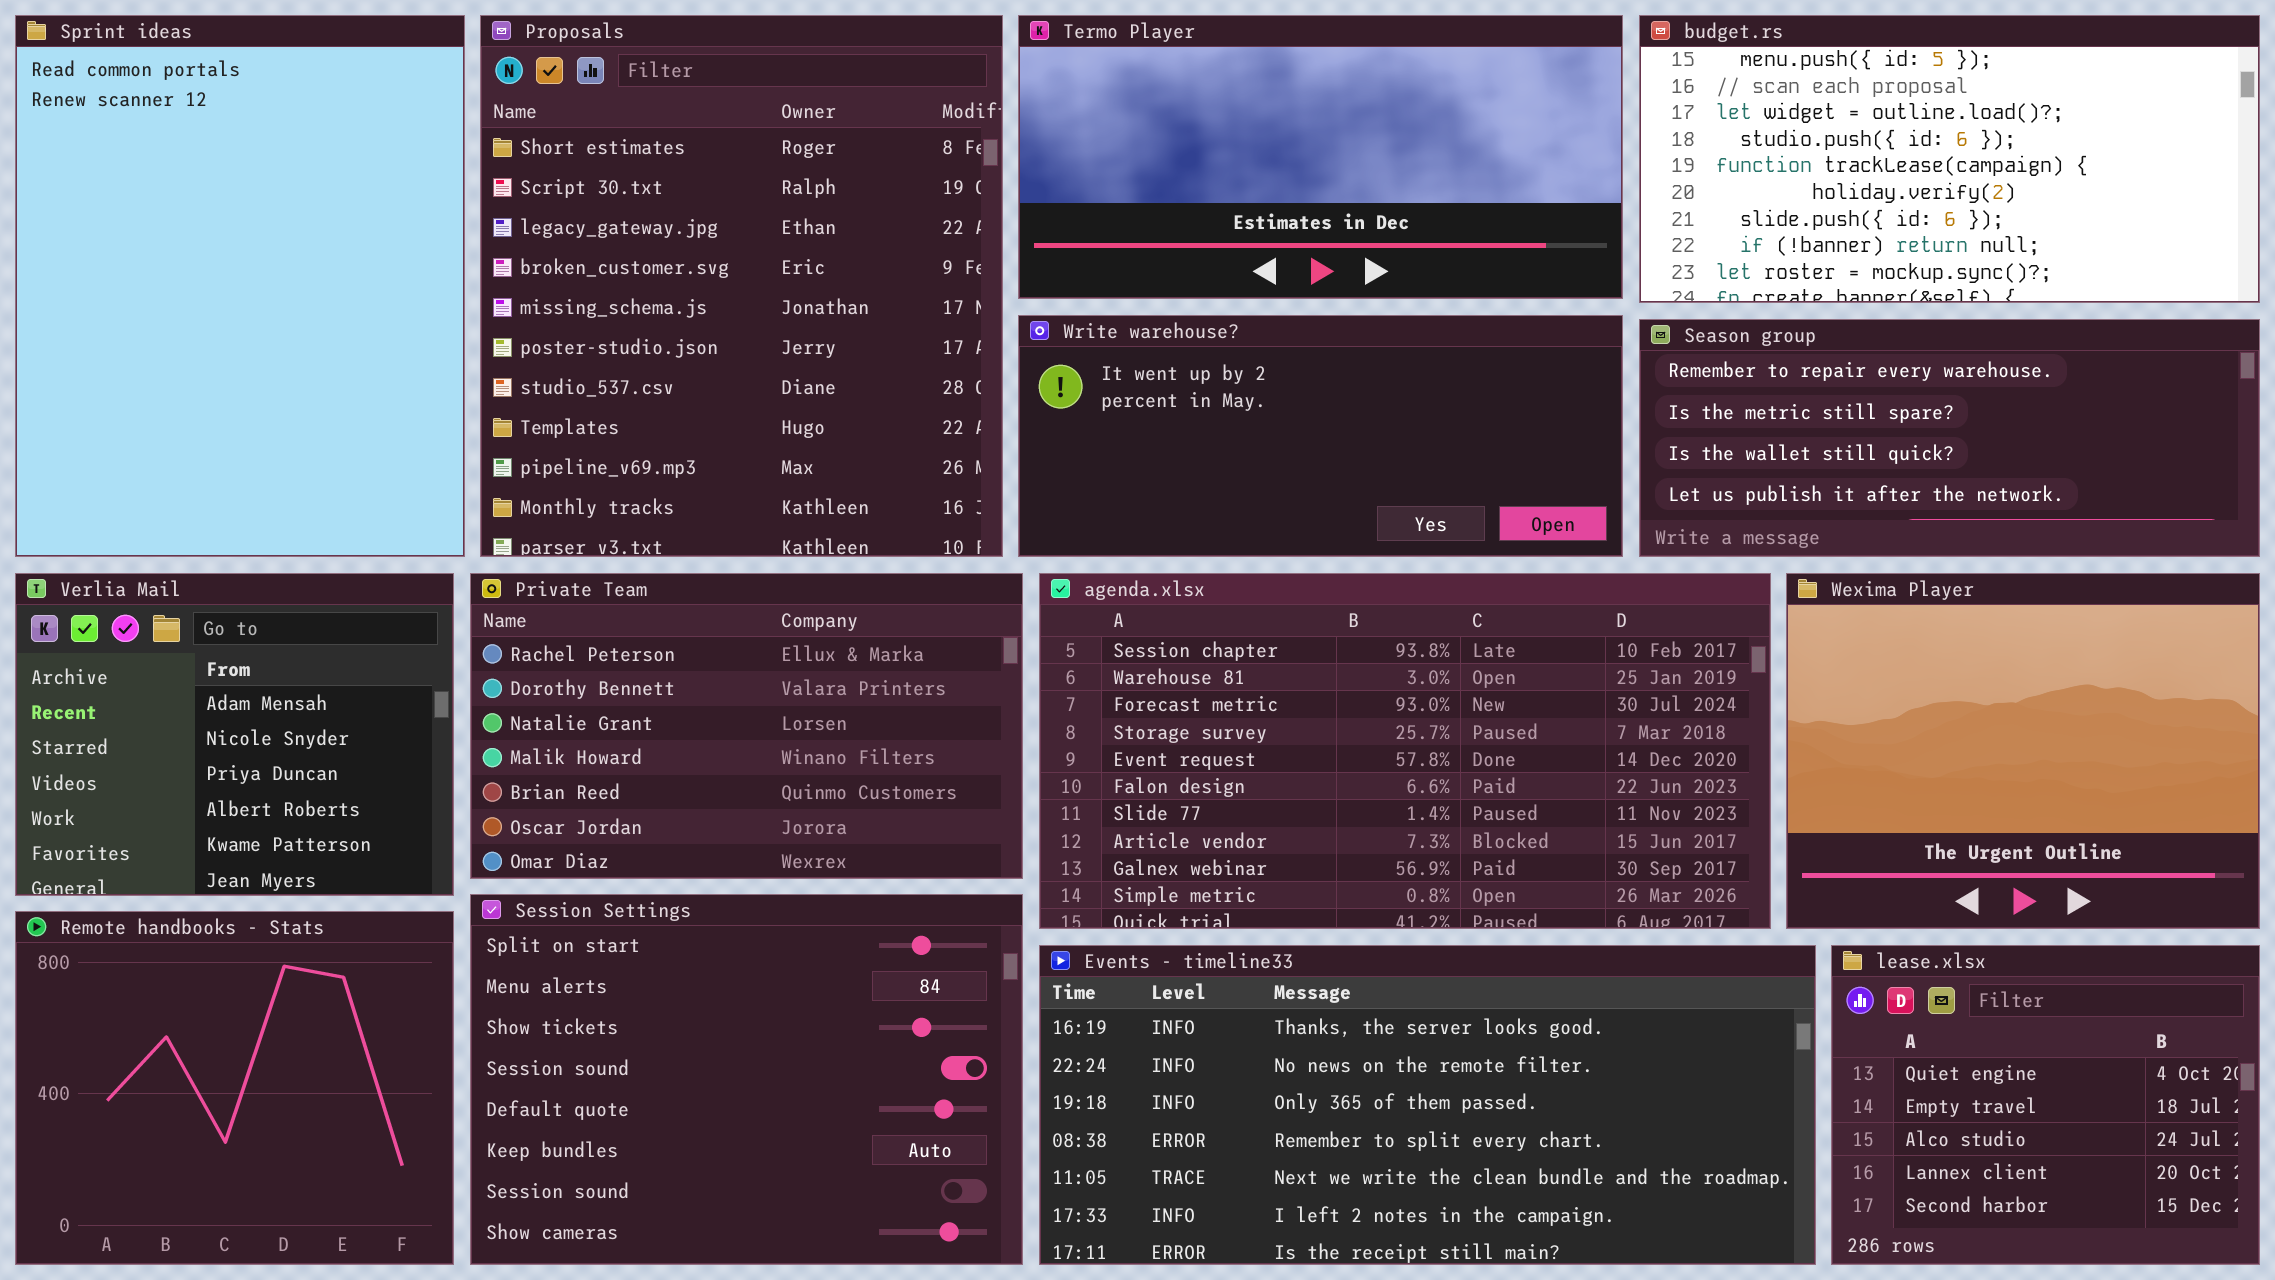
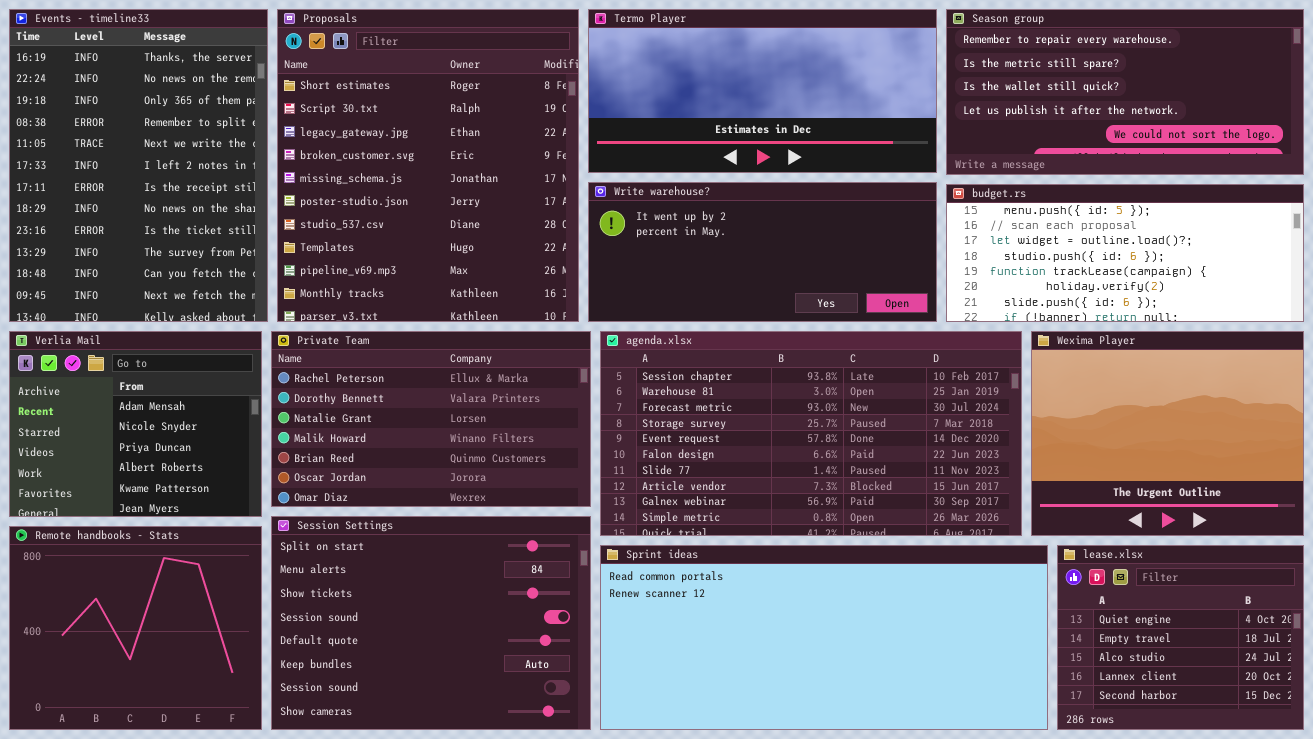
Sprint ideas: [15,15,465,557] -> [600,545,1048,730], moved, resized
budget.rs: [1639,15,2260,303] -> [946,184,1304,322], moved, resized
Season group: [1639,319,2260,557] -> [946,9,1304,175], moved, resized
Events - timeline33: [1039,945,1816,1265] -> [9,9,268,322], moved, resized

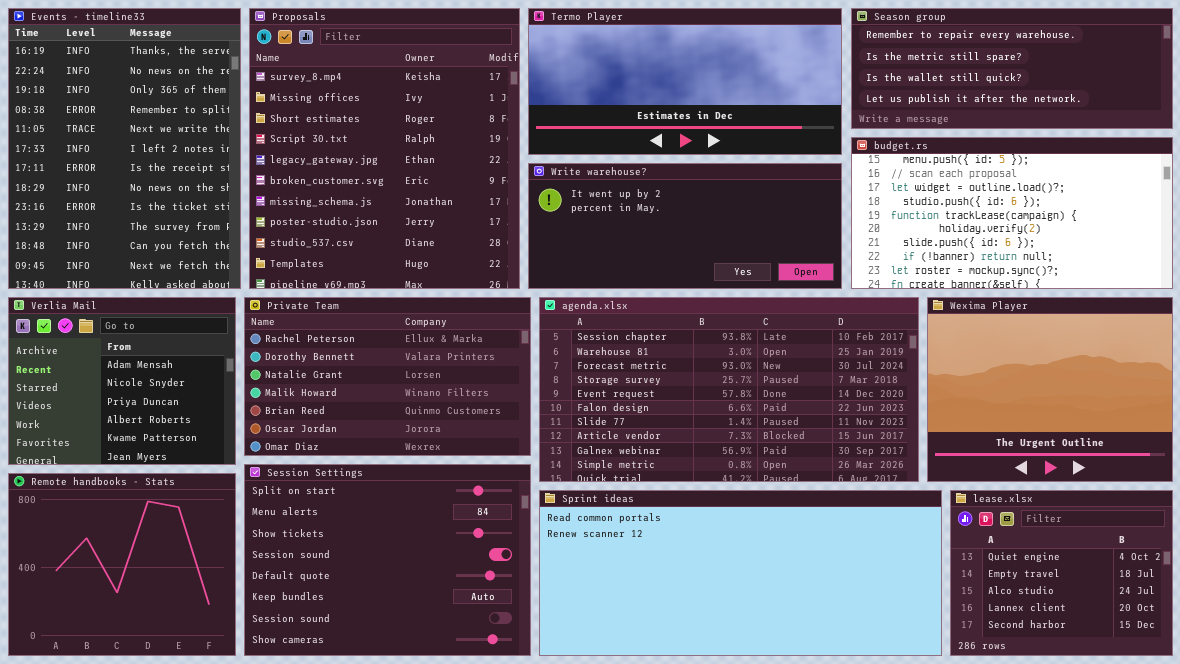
Proposals: [277,9,579,322] -> [249,8,520,289], scrolled up 2 rows
Season group: [946,9,1304,175] -> [851,8,1173,129], resized
budget.rs: [946,184,1304,322] -> [851,137,1173,289], resized

